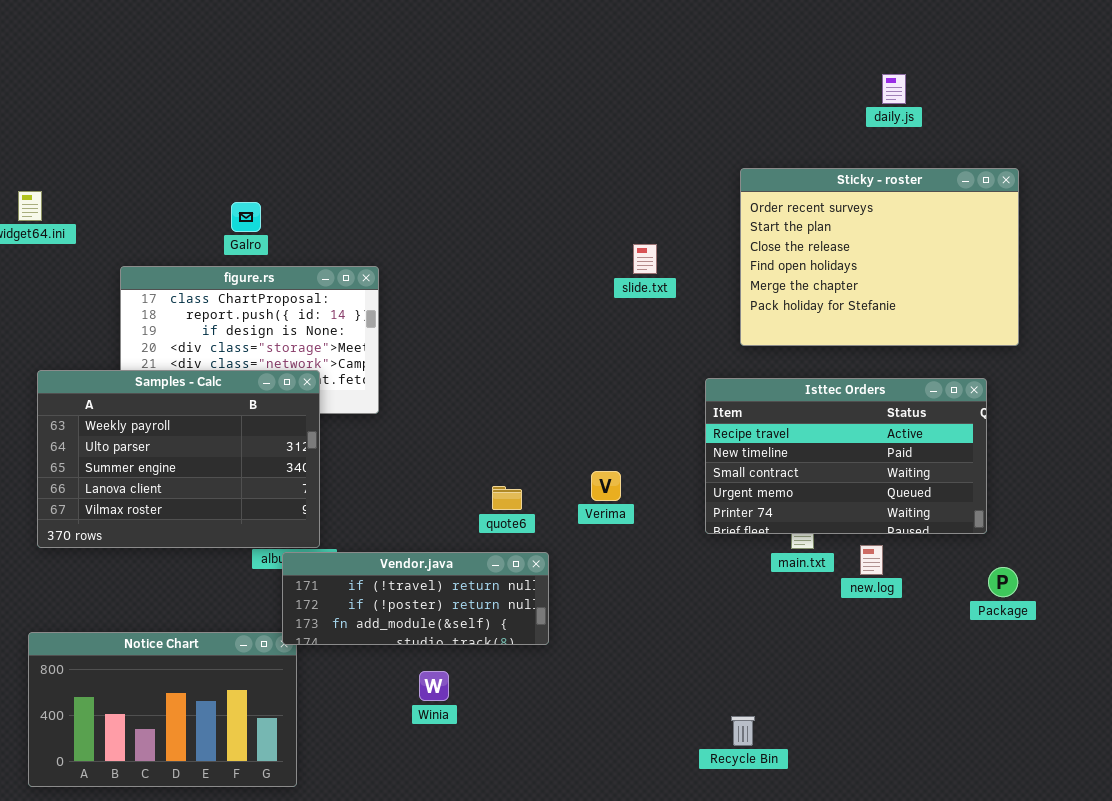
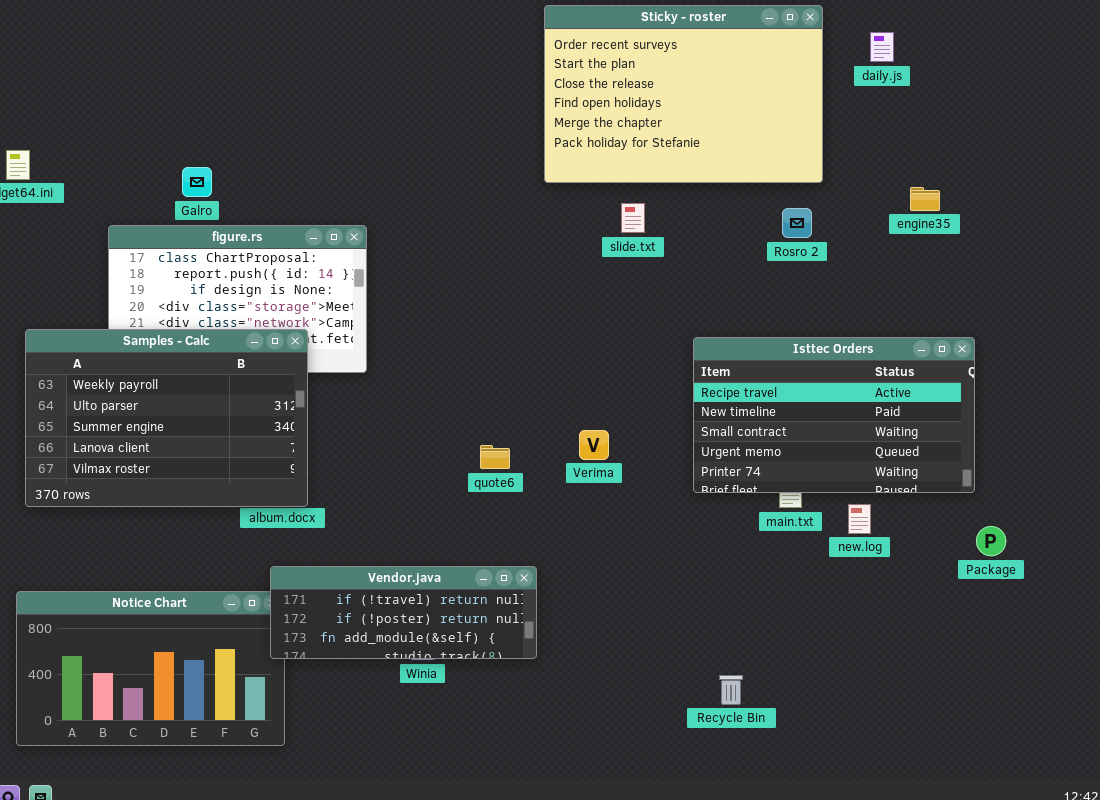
Sticky - roster: [740,168,1019,346] -> [544,5,823,183], moved
Galro: [231,202,261,232] -> [182,167,212,197], moved
Vendor.java: [282,552,549,645] -> [270,566,537,659], moved

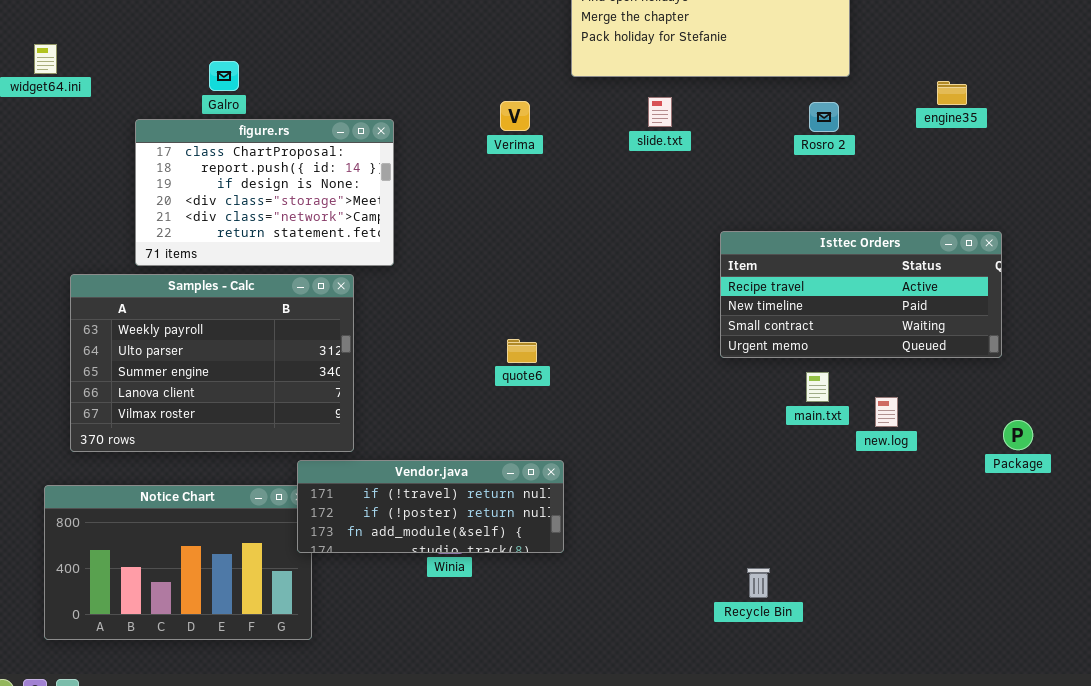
Samples - Calc: [25,329,308,507] -> [70,274,354,452], moved
Isttec Orders: [693,337,975,493] -> [720,231,1002,358], resized
Verima: [579,430,609,460] -> [500,101,530,131], moved

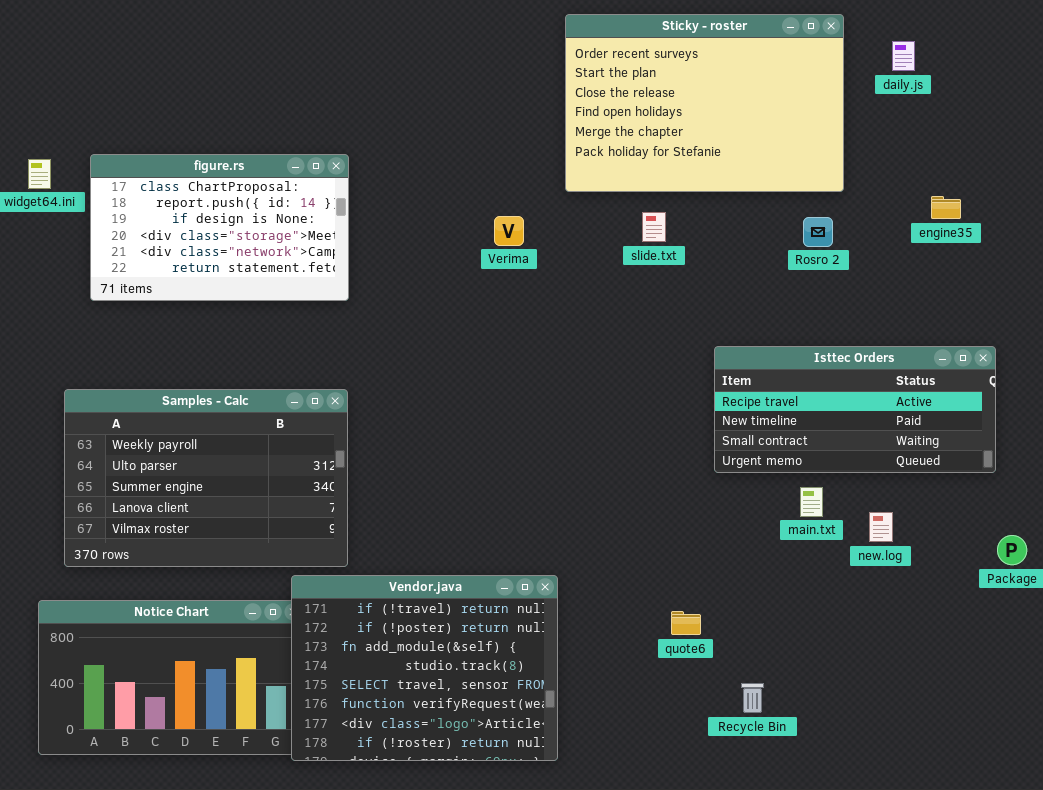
figure.rs: [135,119,394,266] -> [90,154,349,301], moved
quote6: [507,339,537,363] -> [671,611,701,635], moved
Vendor.java: [297,460,564,553] -> [291,575,558,761], resized

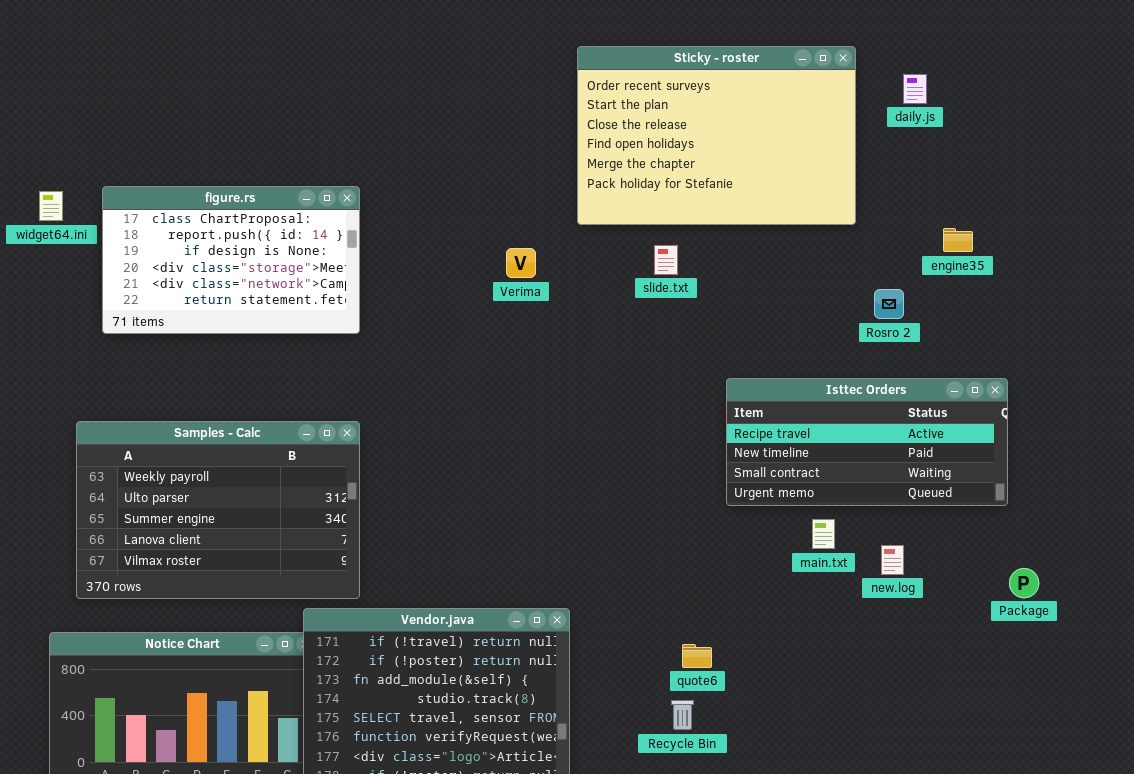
Rosro 2: [803,217,833,247] -> [874,289,904,319], moved
Recycle Bin: [741,683,764,713] -> [671,700,694,730], moved

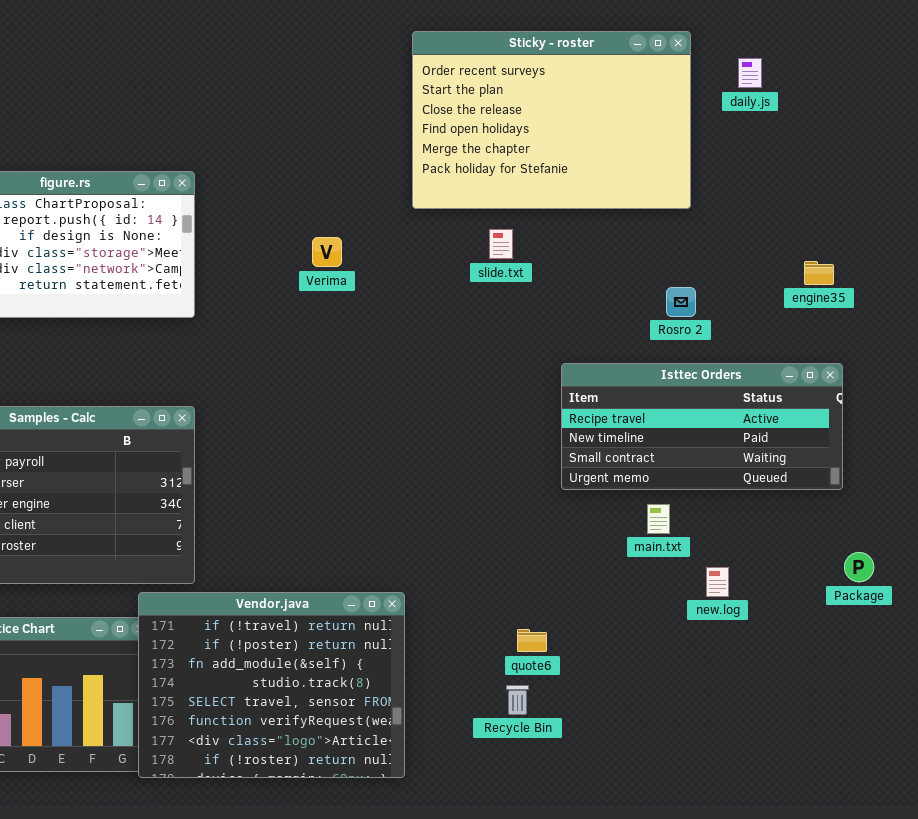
engine35: [943,228,973,252] -> [804,261,834,285], moved
Verima: [506,248,536,278] -> [312,237,342,267], moved
Rosro 2: [874,289,904,319] -> [666,287,696,317], moved
new.log: [881,545,904,575] -> [706,567,729,597], moved

